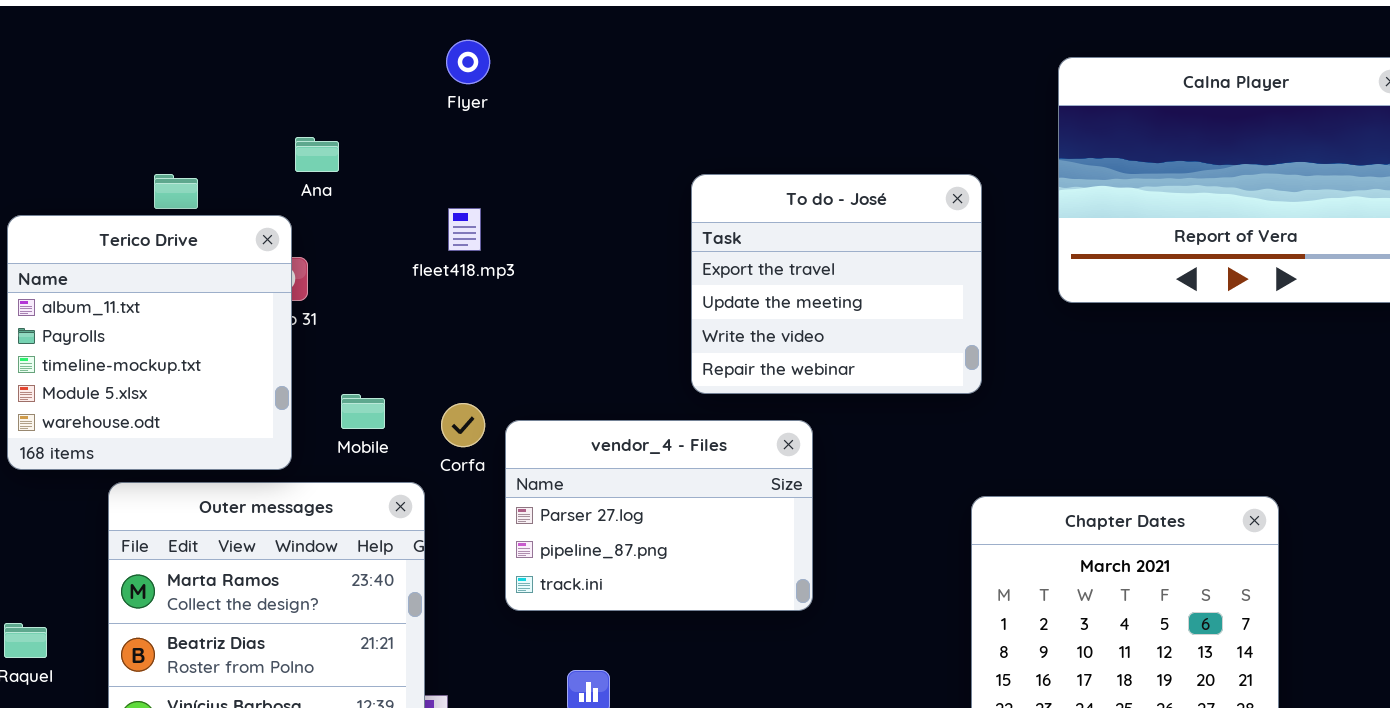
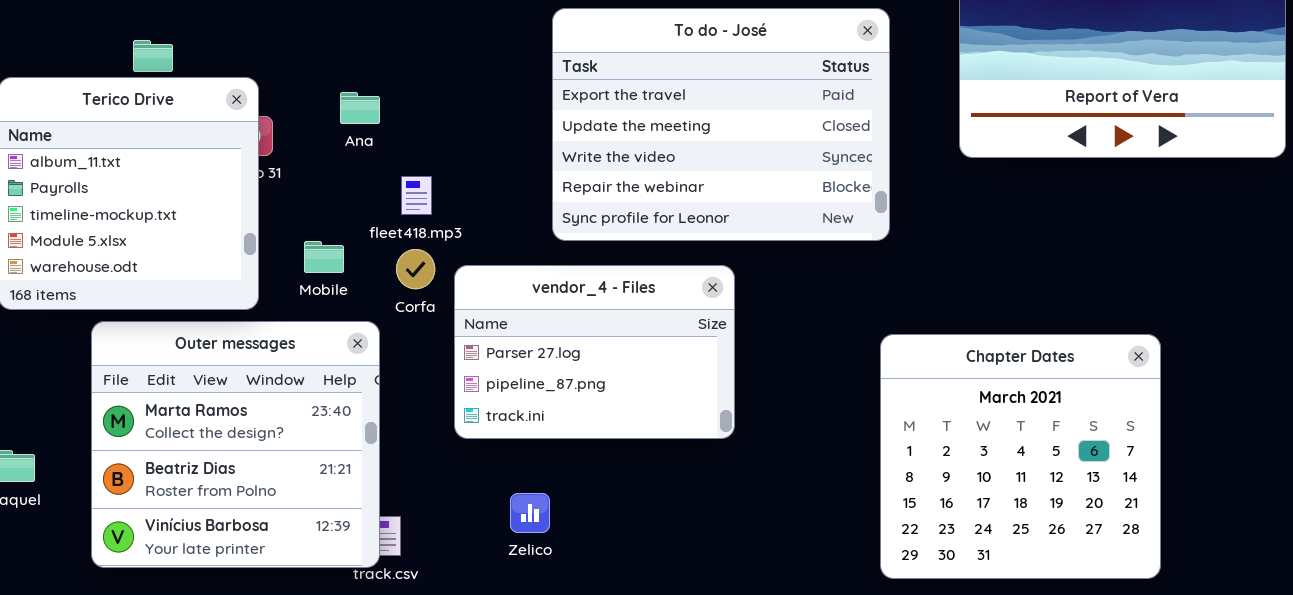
Ana: [295,137,339,172] -> [340,92,380,124], moved
To do - José: [691,174,982,394] -> [552,8,890,241], resized
fleet418.mp3: [448,208,481,251] -> [401,176,432,215], moved

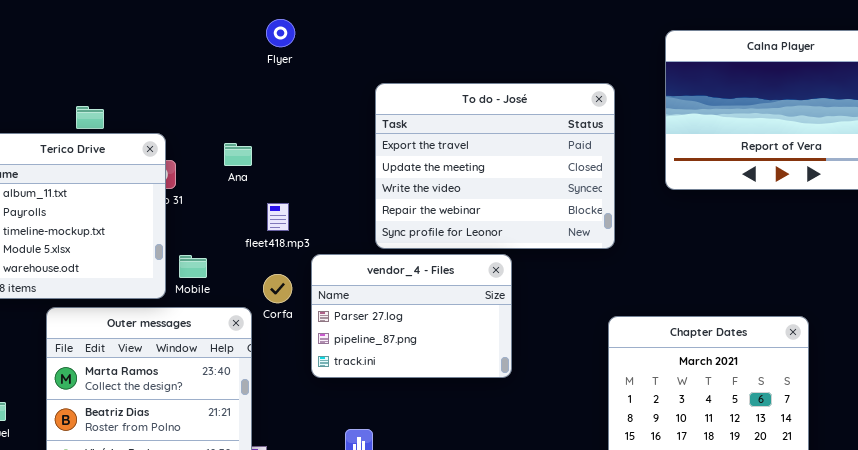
Mobile: [304,241,344,273] -> [179,255,207,278], moved
Corfa: [396,249,435,289] -> [263,274,292,303], moved
vendor_4 - Files: [454,265,735,439] -> [311,254,512,378], moved

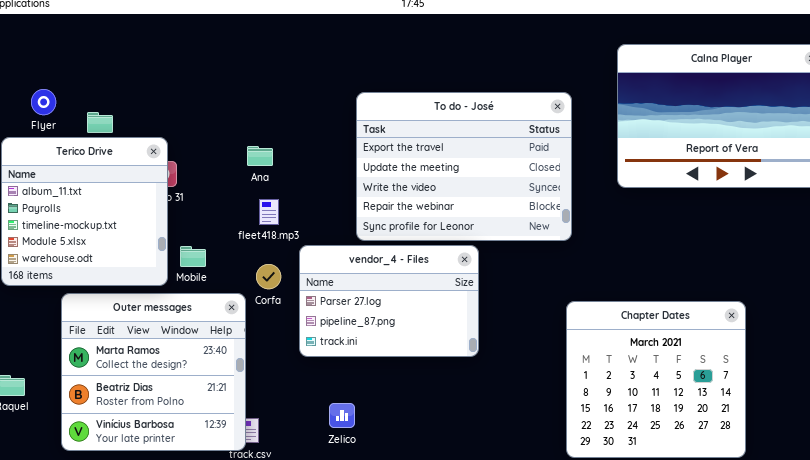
Flyer: [266,19,295,47] -> [31,89,56,115], moved
Ana: [224,143,252,166] -> [247,146,273,166], moved

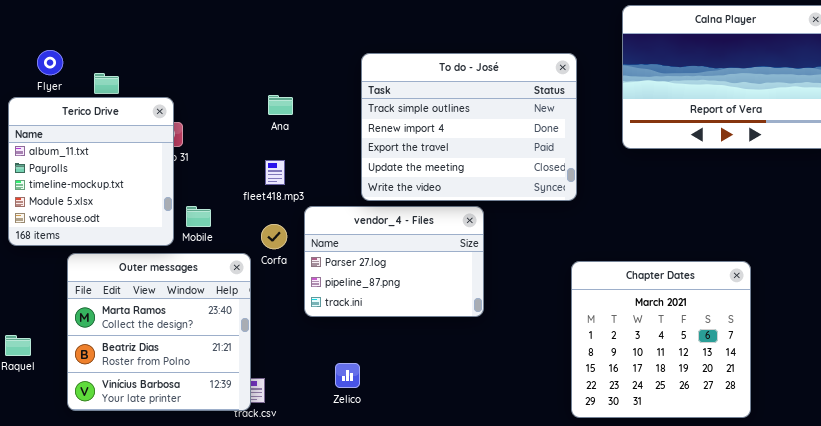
To do - José: [356,92,572,241] -> [361,53,577,201], scrolled up 2 rows
Ana: [247,146,273,166] -> [268,95,293,115], moved

